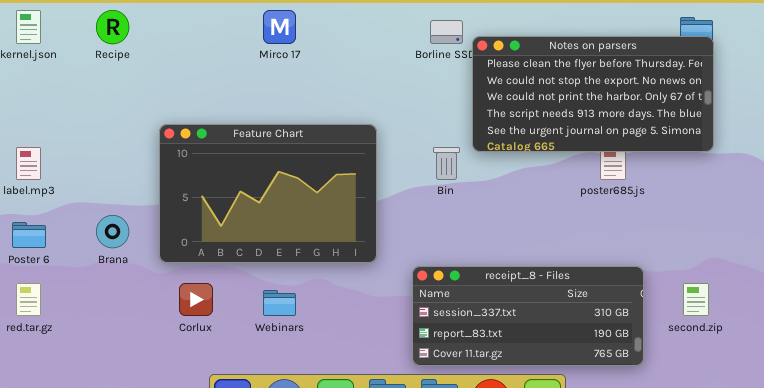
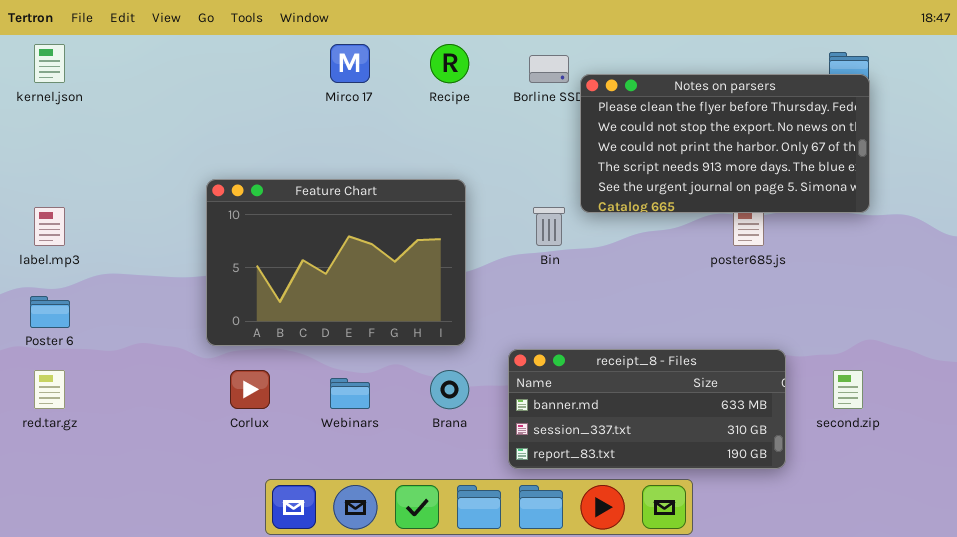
Recipe: [96,10,129,44] -> [430,44,469,83], moved
Brana: [96,215,129,248] -> [430,370,469,409], moved
receipt_8 - Files: [412,266,644,366] -> [508,349,786,469], scrolled up 1 row

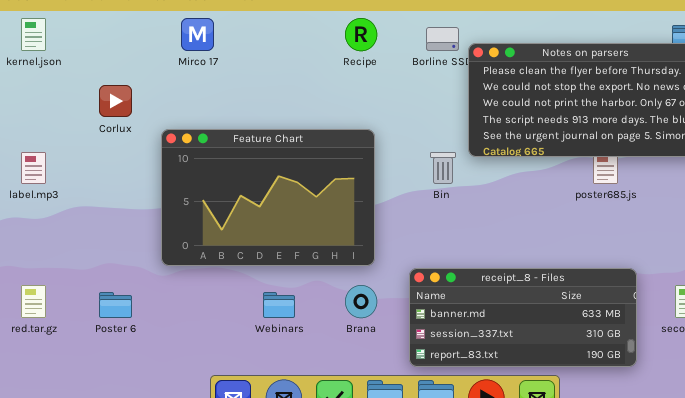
Mirco 17: [330,44,370,83] -> [181,18,214,51], moved
Poster 6: [30,296,70,328] -> [99,292,132,318], moved
Corlux: [230,370,270,409] -> [99,85,132,117], moved

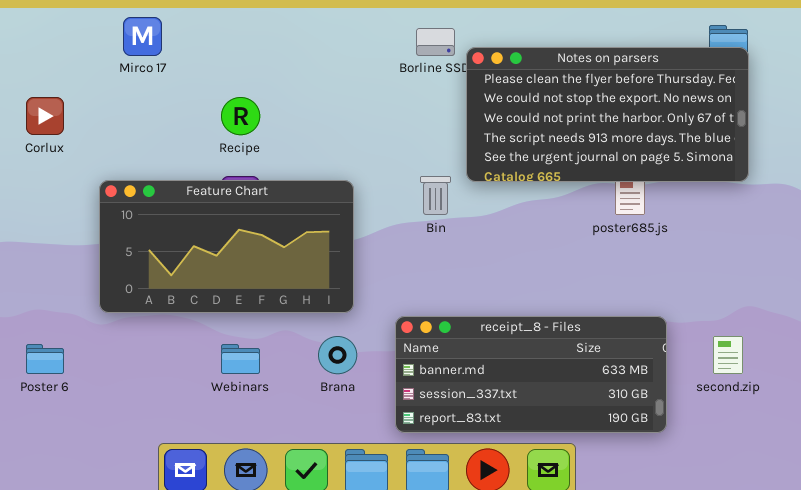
Recipe: [345,18,377,51] -> [221,97,260,135], moved
Feature Chart: [161,129,375,266] -> [99,180,354,313], resized

